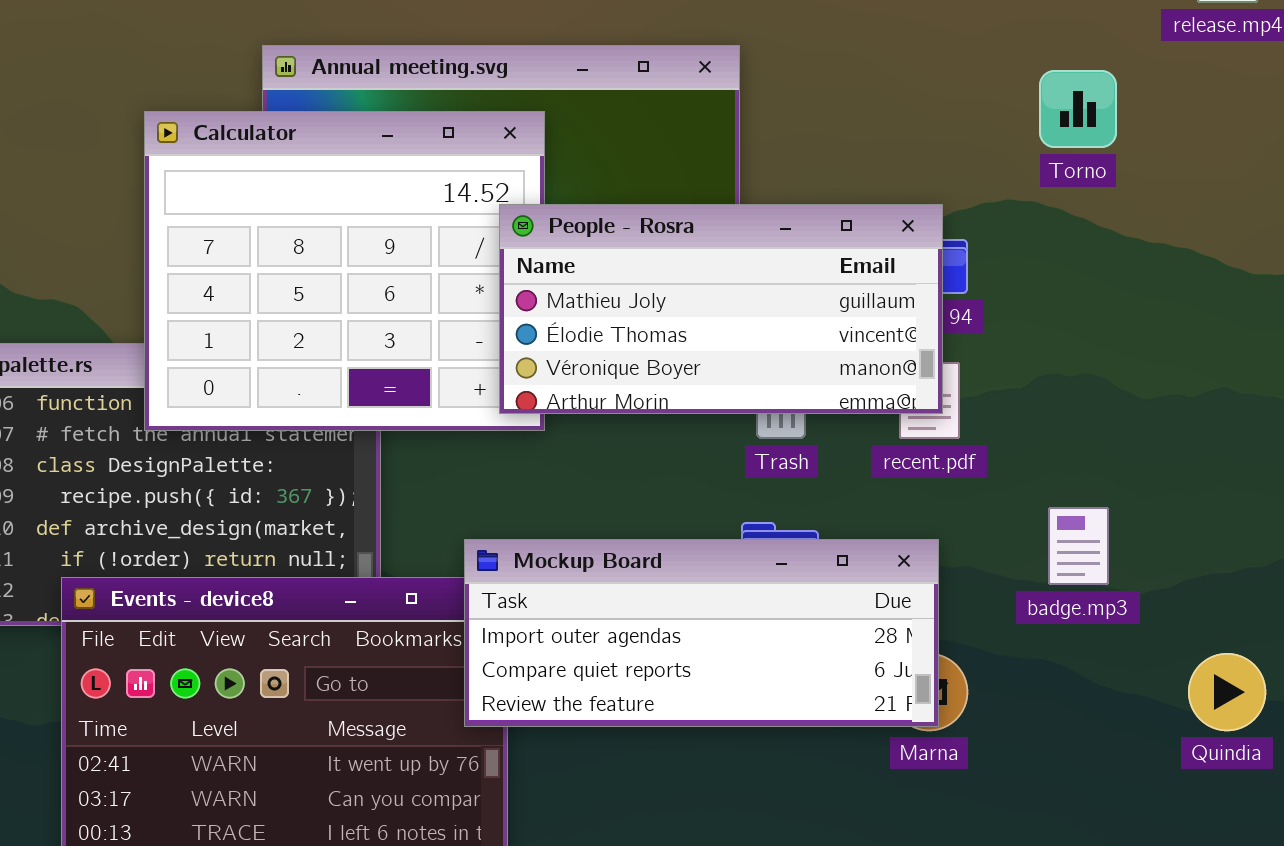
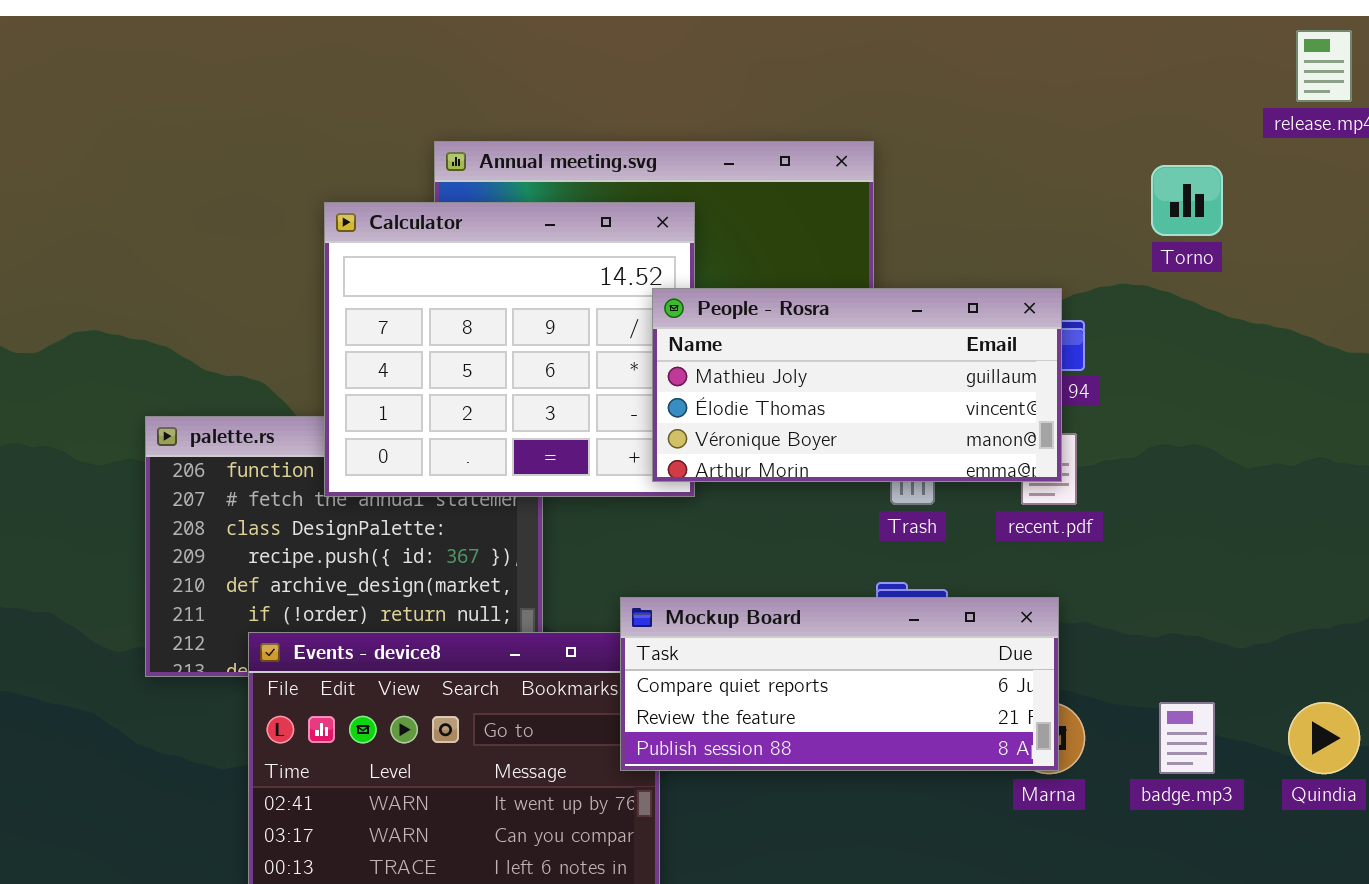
badge.mp3: [1048,507,1109,585] -> [1159,702,1215,774], moved
Mockup Board: [464,539,939,727] -> [620,597,1059,771], scrolled down 1 row

